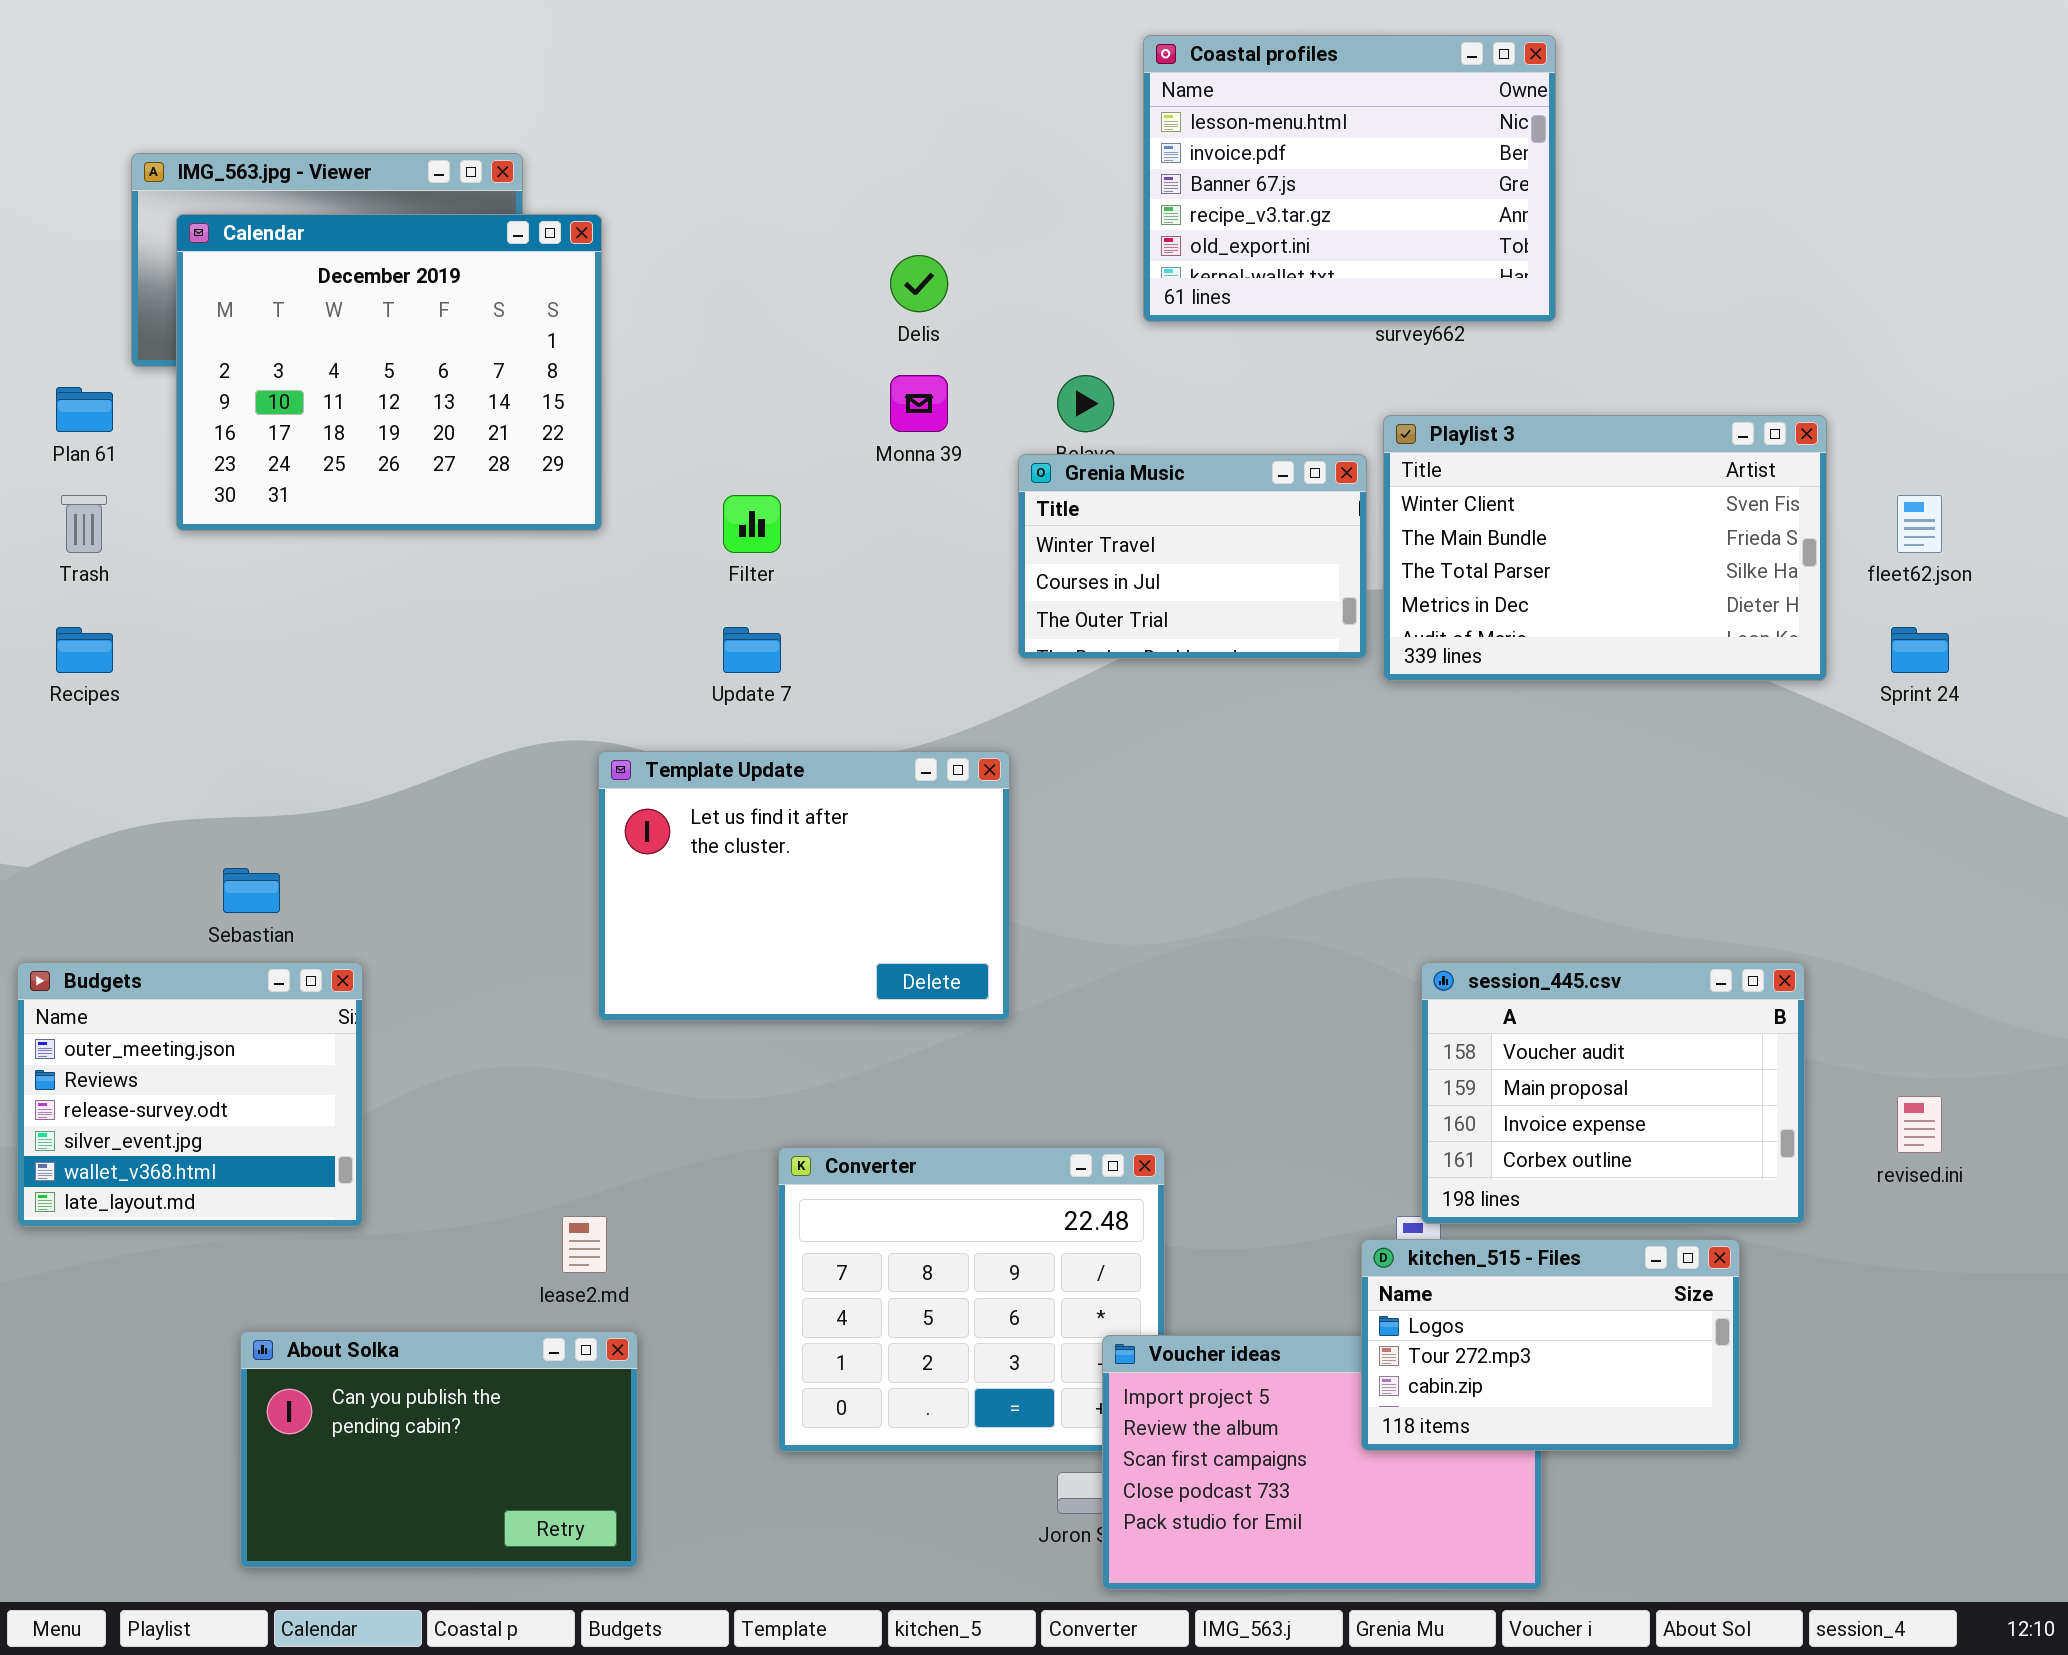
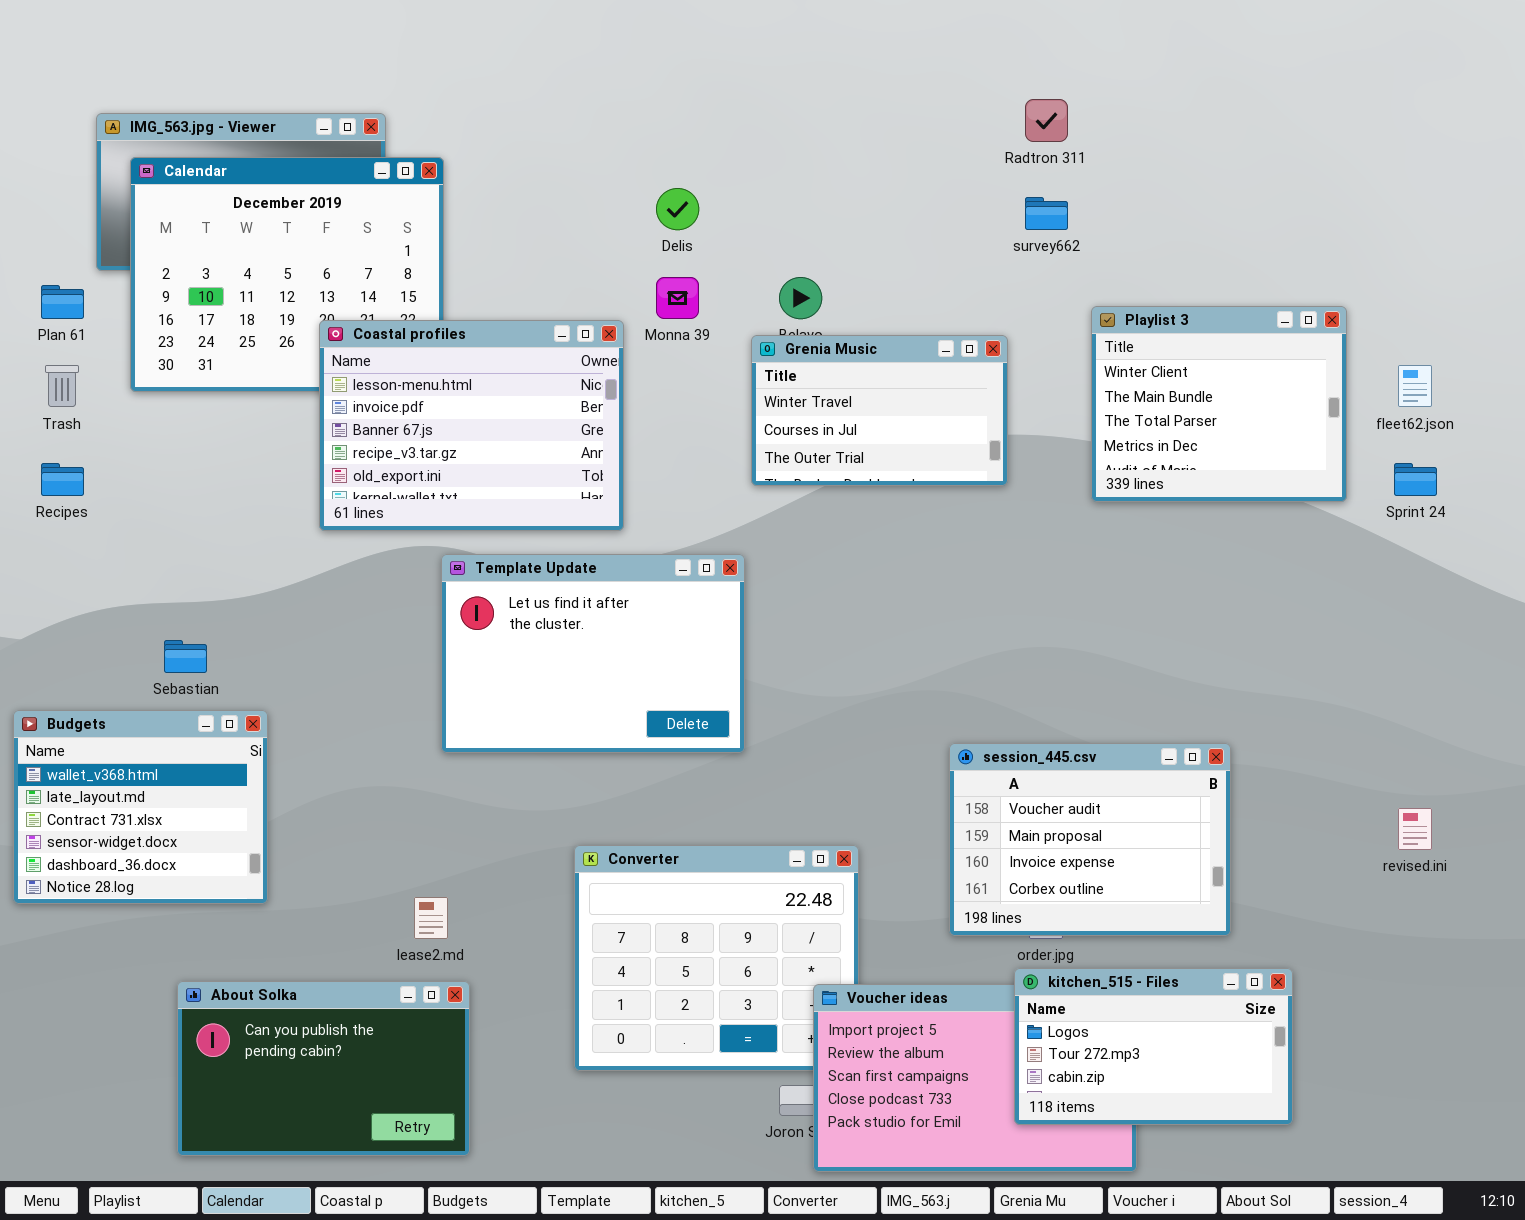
Coastal profiles: [1143,35,1556,322] -> [319,320,624,531], moved
Playlist 3: [1383,415,1827,681] -> [1091,306,1347,502], resized
Budgets: [17,962,363,1227] -> [13,710,268,904], scrolled down 4 rows
session_445.csv: [1421,962,1805,1224] -> [949,743,1231,936], moved
kitchen_515 - Files: [1361,1239,1740,1451] -> [1014,968,1293,1125], moved

